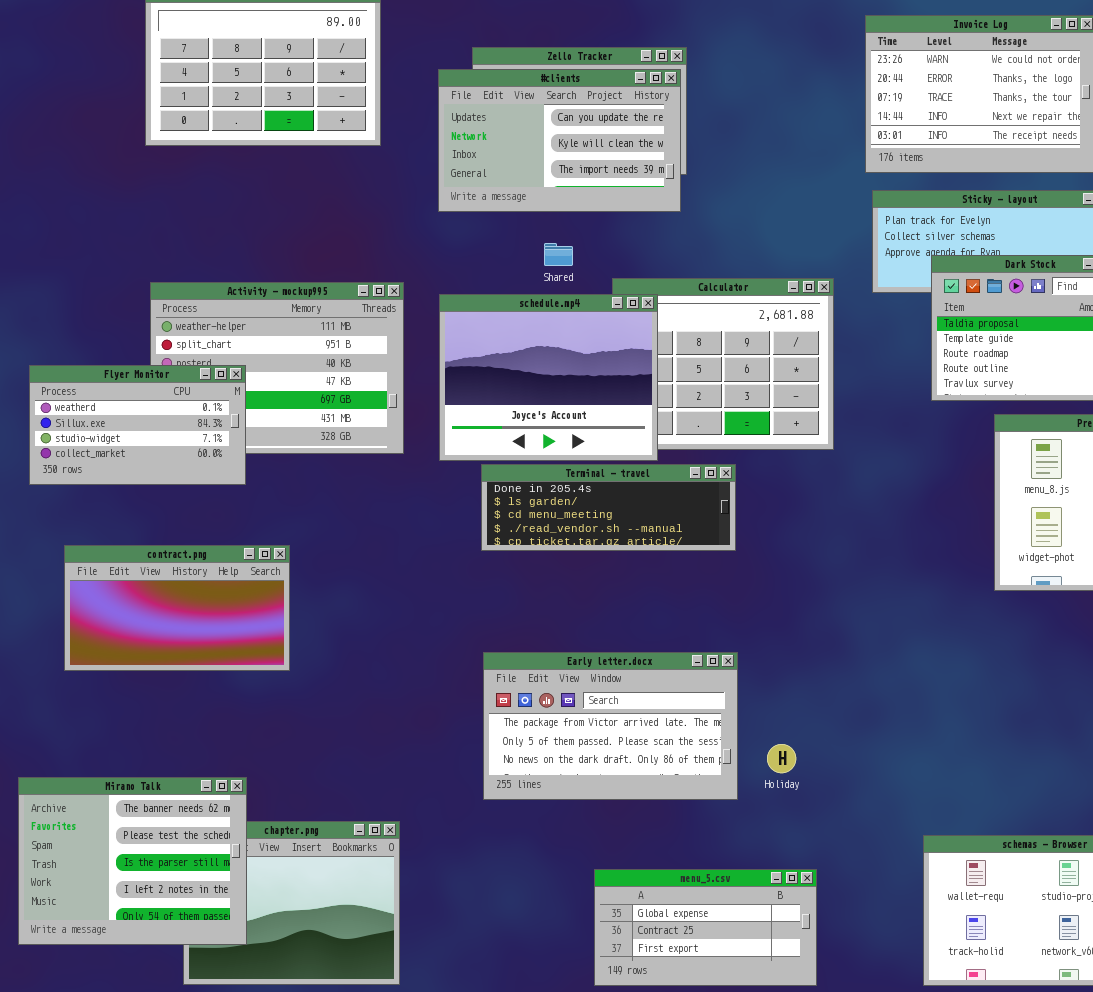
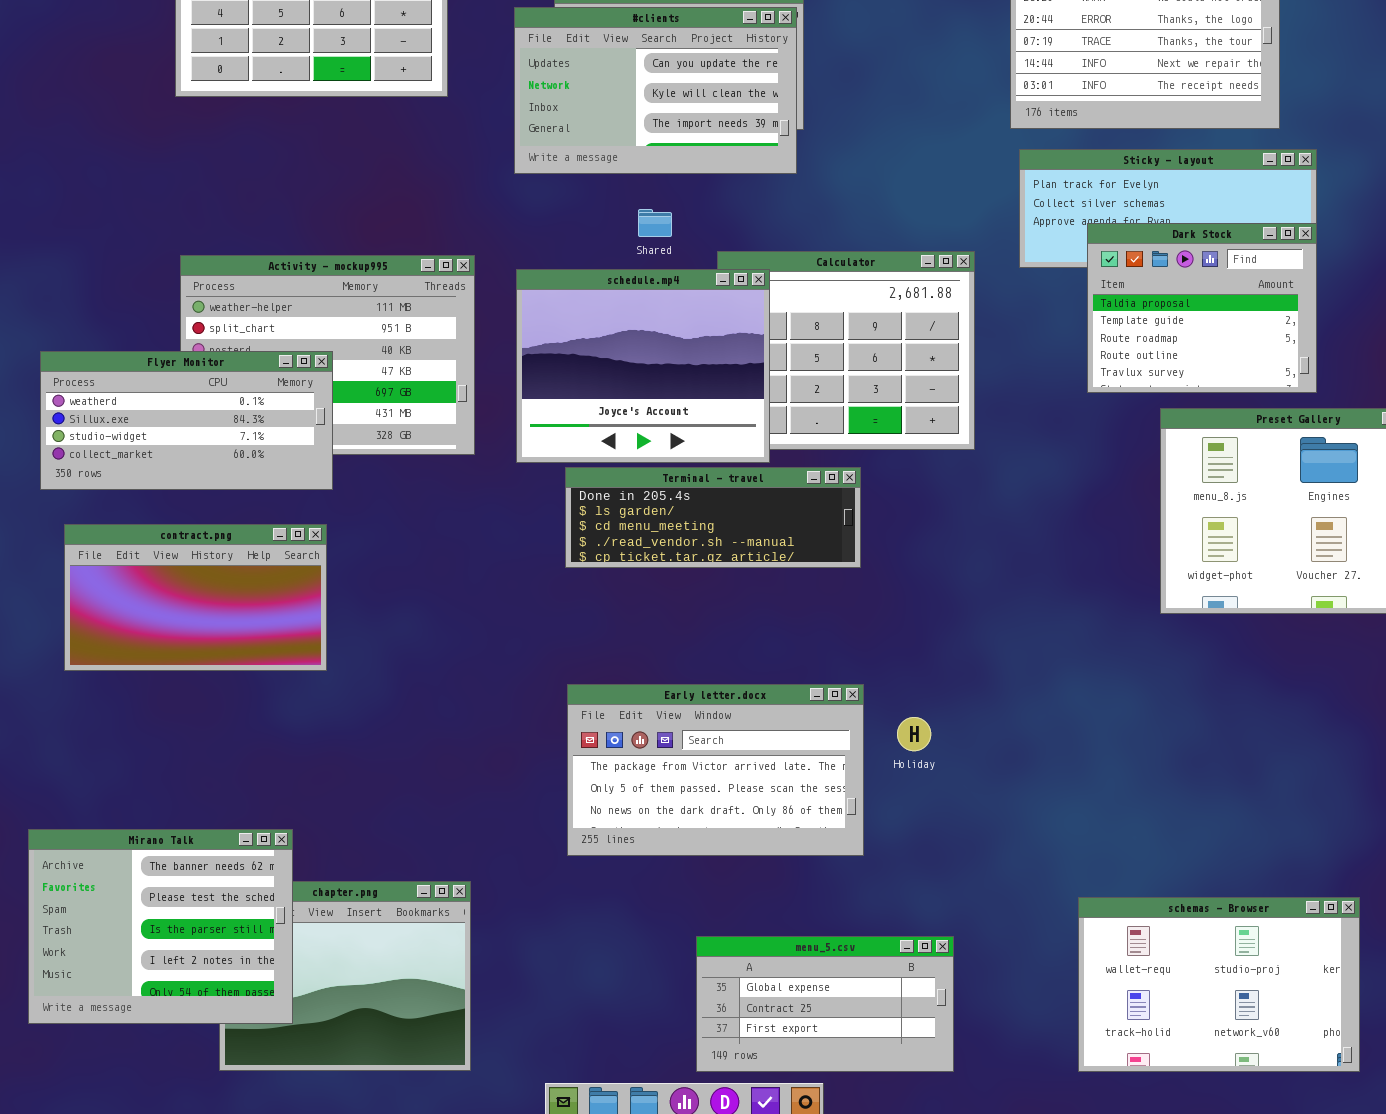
Flyer Monitor: [29,365,246,485] -> [40,351,333,490], resized
contract.png: [64,545,290,671] -> [64,524,327,671], moved
Holiday: [767,744,796,773] -> [897,717,931,751], moved

